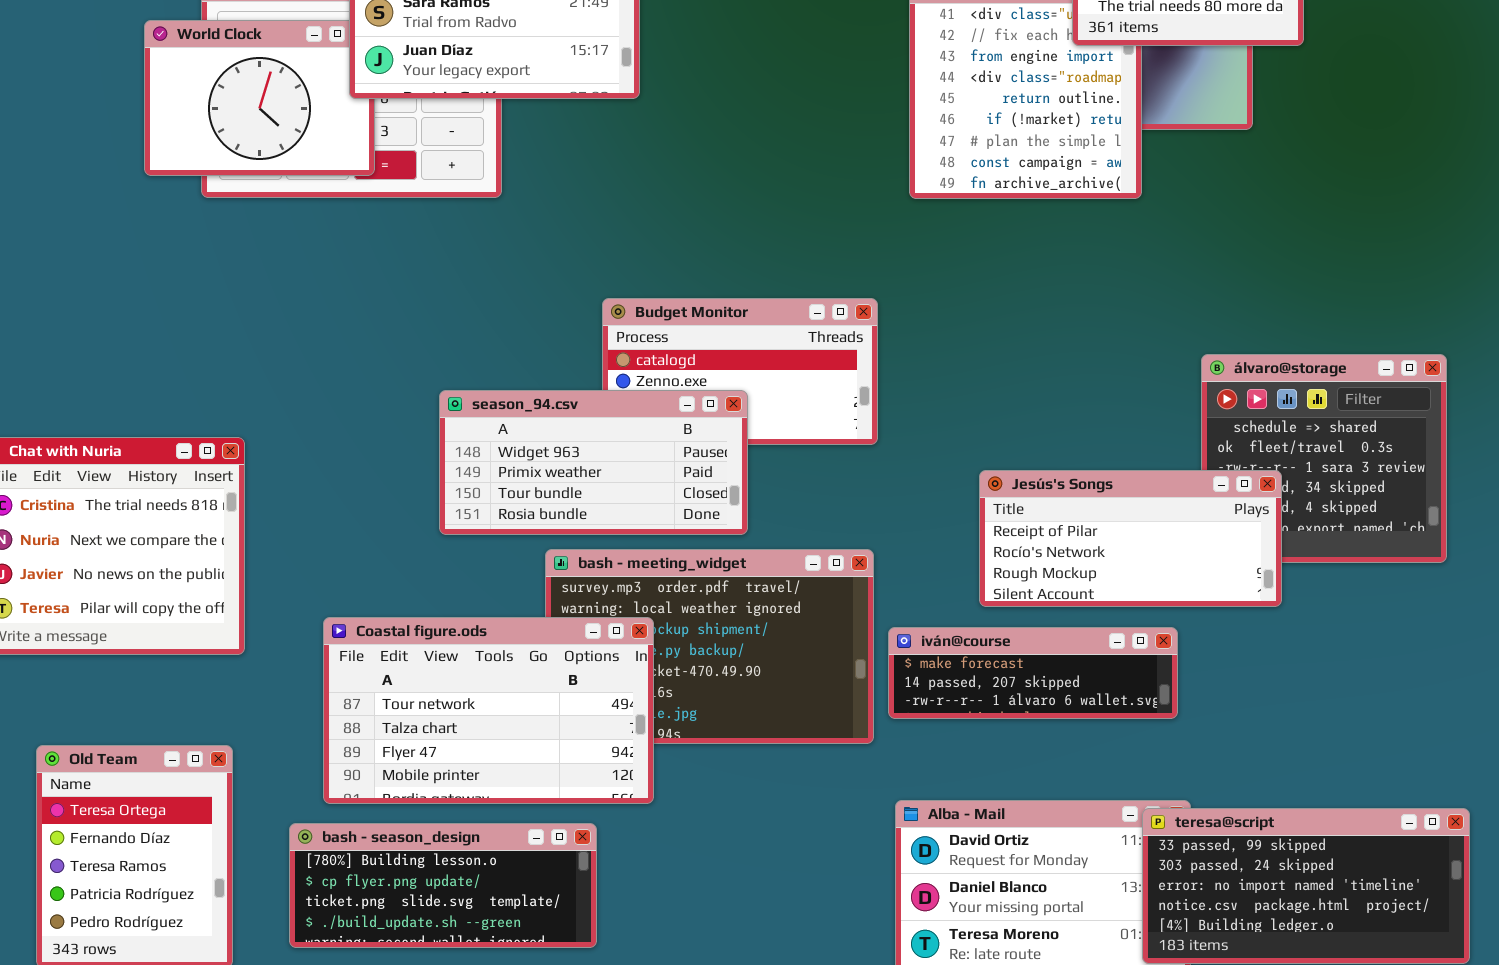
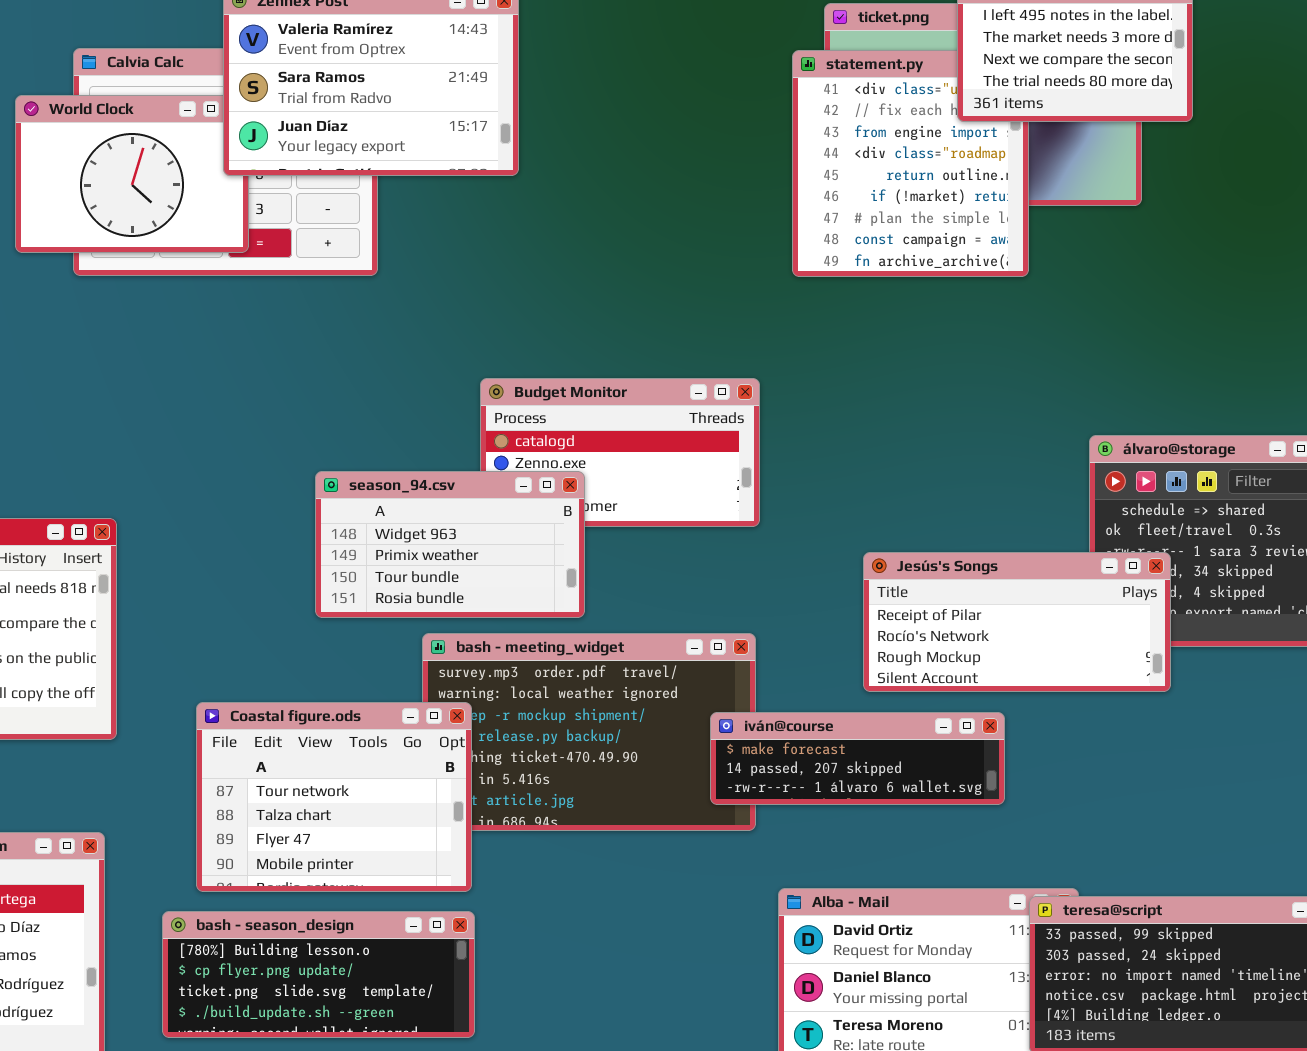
season_94.csv: [439,390,748,535] -> [315,471,585,618], resized
Coastal figure.ods: [323,617,654,804] -> [196,702,472,892], resized
iván@course: [888,627,1178,719] -> [710,712,1005,805], moved

